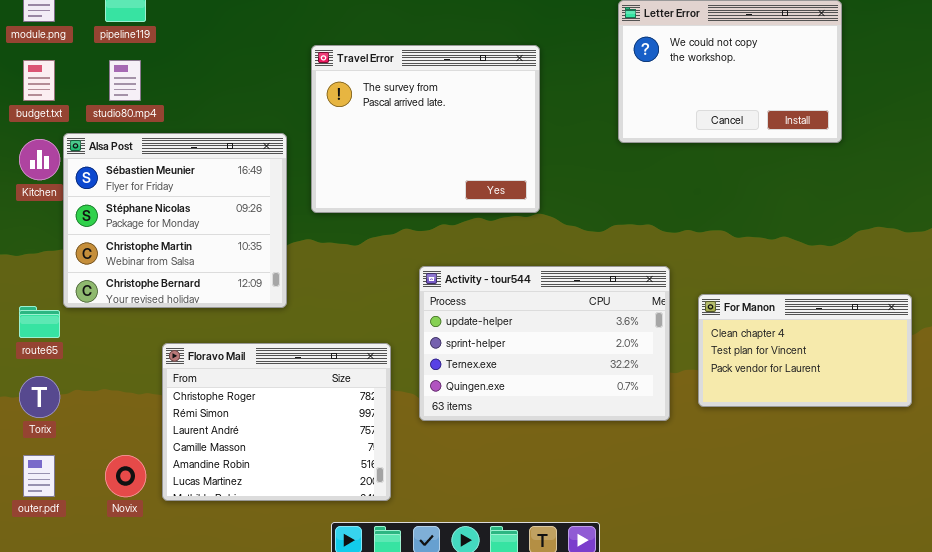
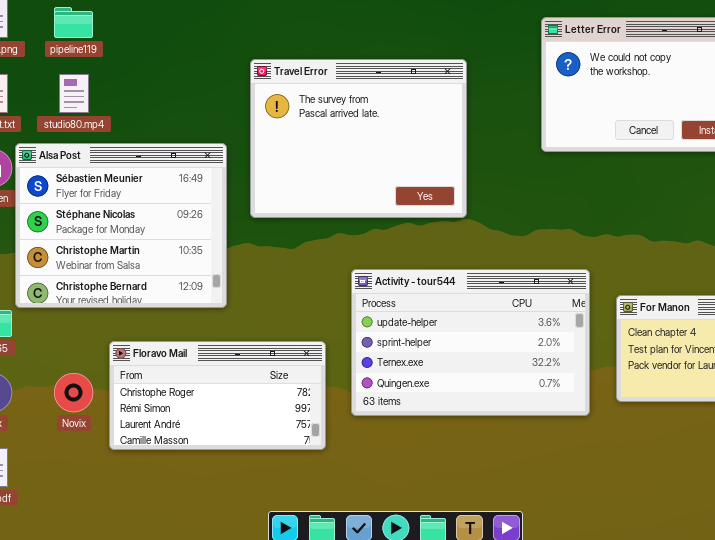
Floravo Mail: [162,343,391,501] -> [109,341,326,450], resized
Novix: [105,455,146,497] -> [54,373,93,412], moved

